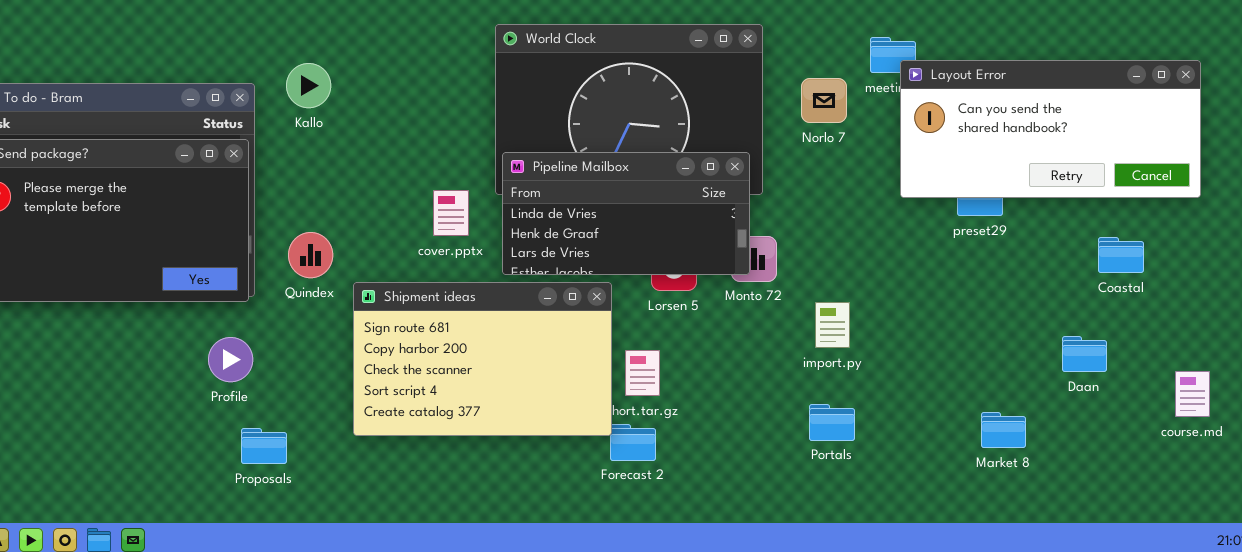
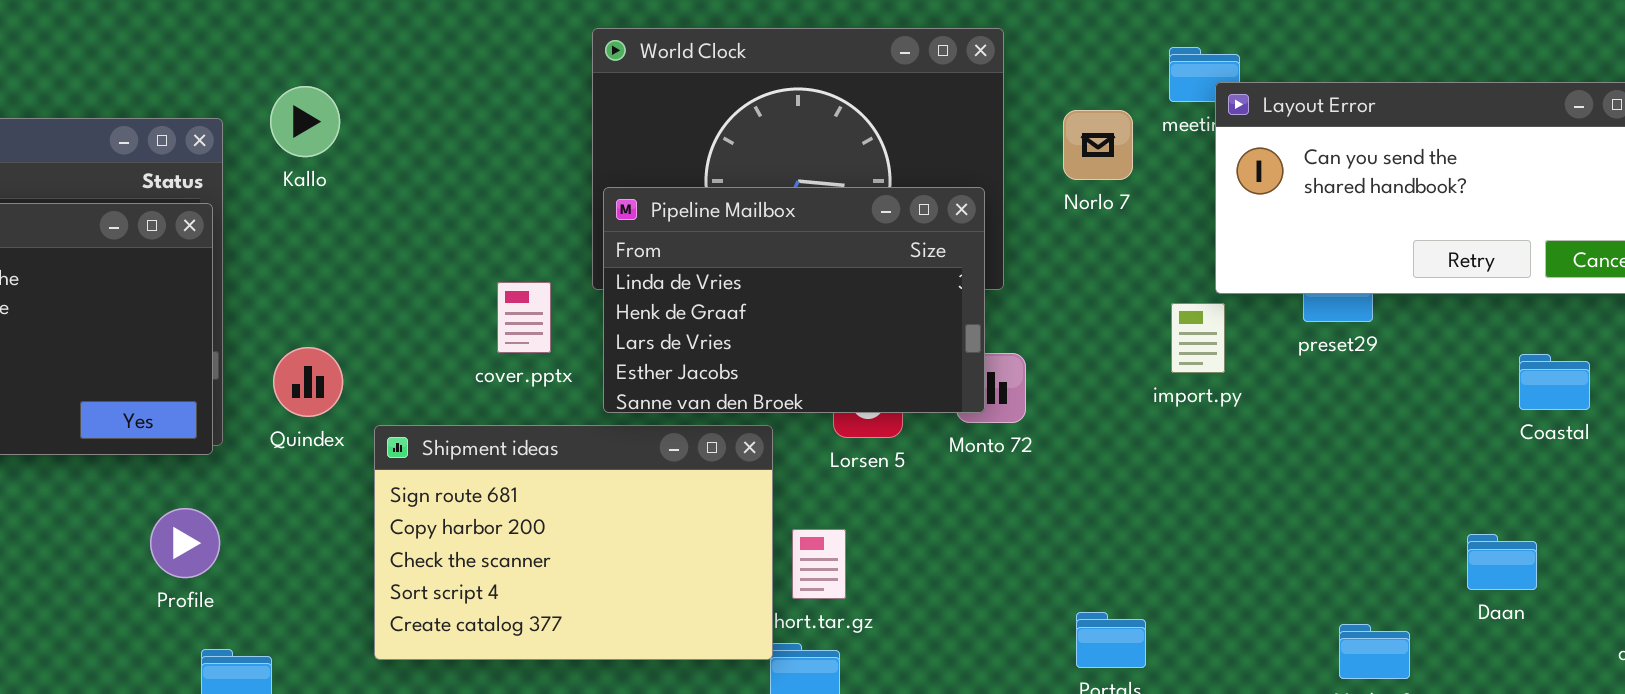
Pipeline Mailbox: [502,152,750,275] -> [603,187,985,413], resized
import.py: [815,302,850,348] -> [1171,303,1225,373], moved
Daan: [1062,336,1107,372] -> [1467,534,1537,590], moved

